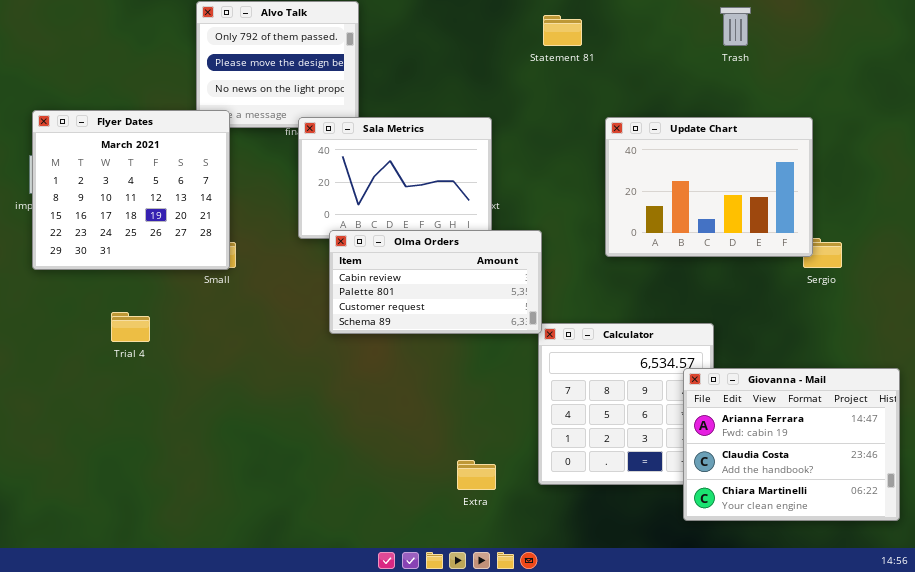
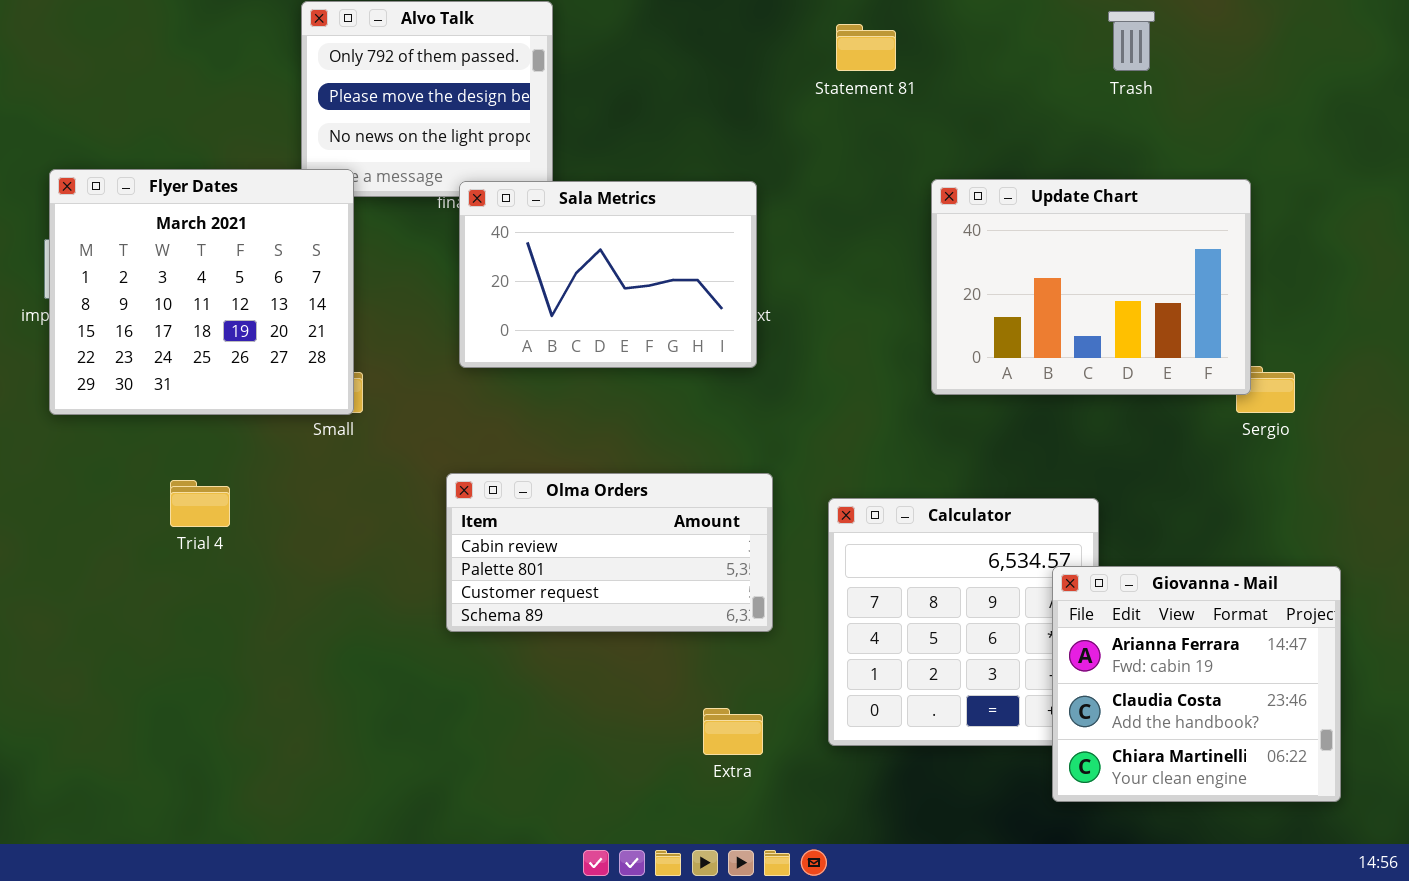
Olma Orders: [329,230,542,334] -> [446,473,773,632], moved
Giovanna - Mail: [683,368,900,521] -> [1052,566,1341,802], resized

